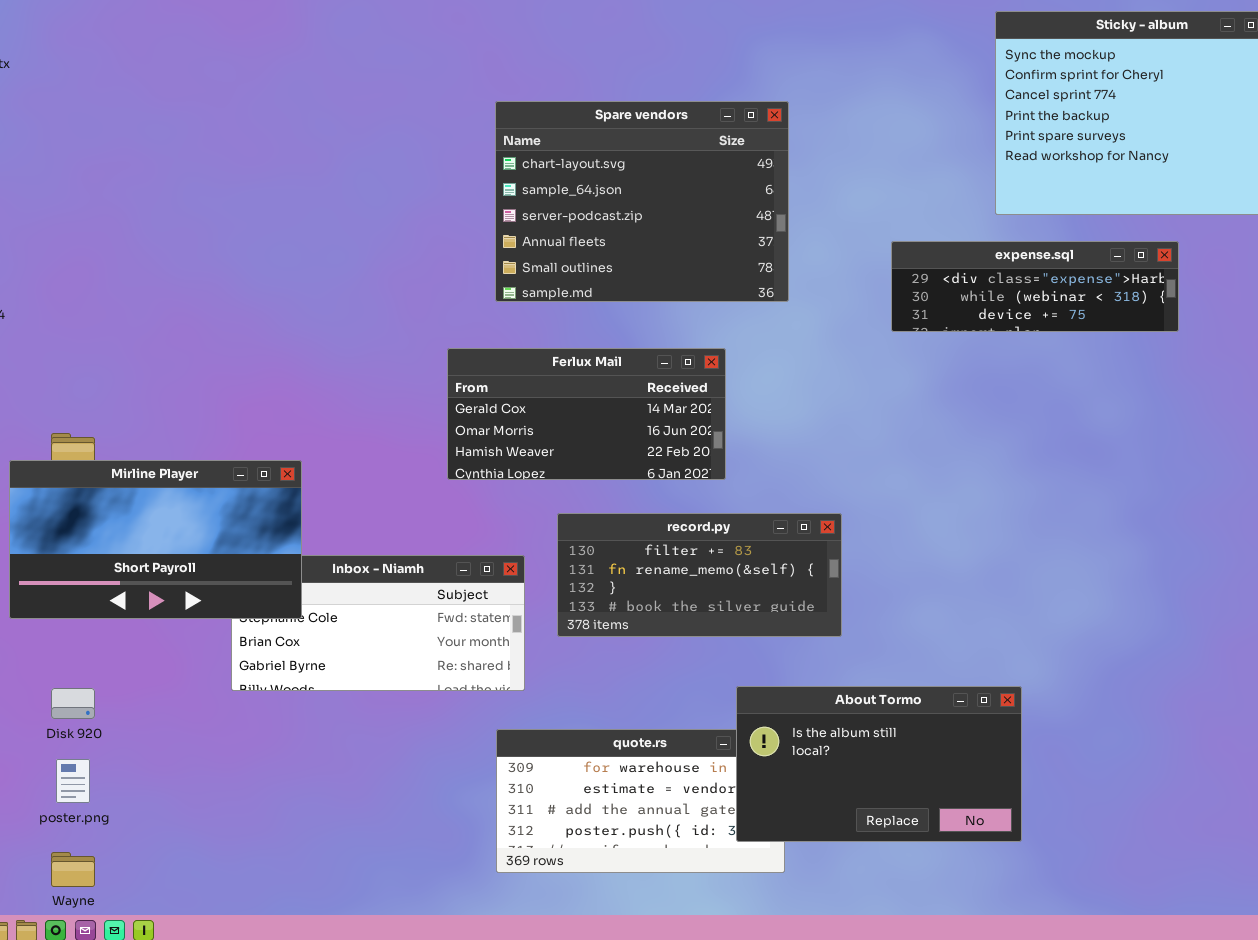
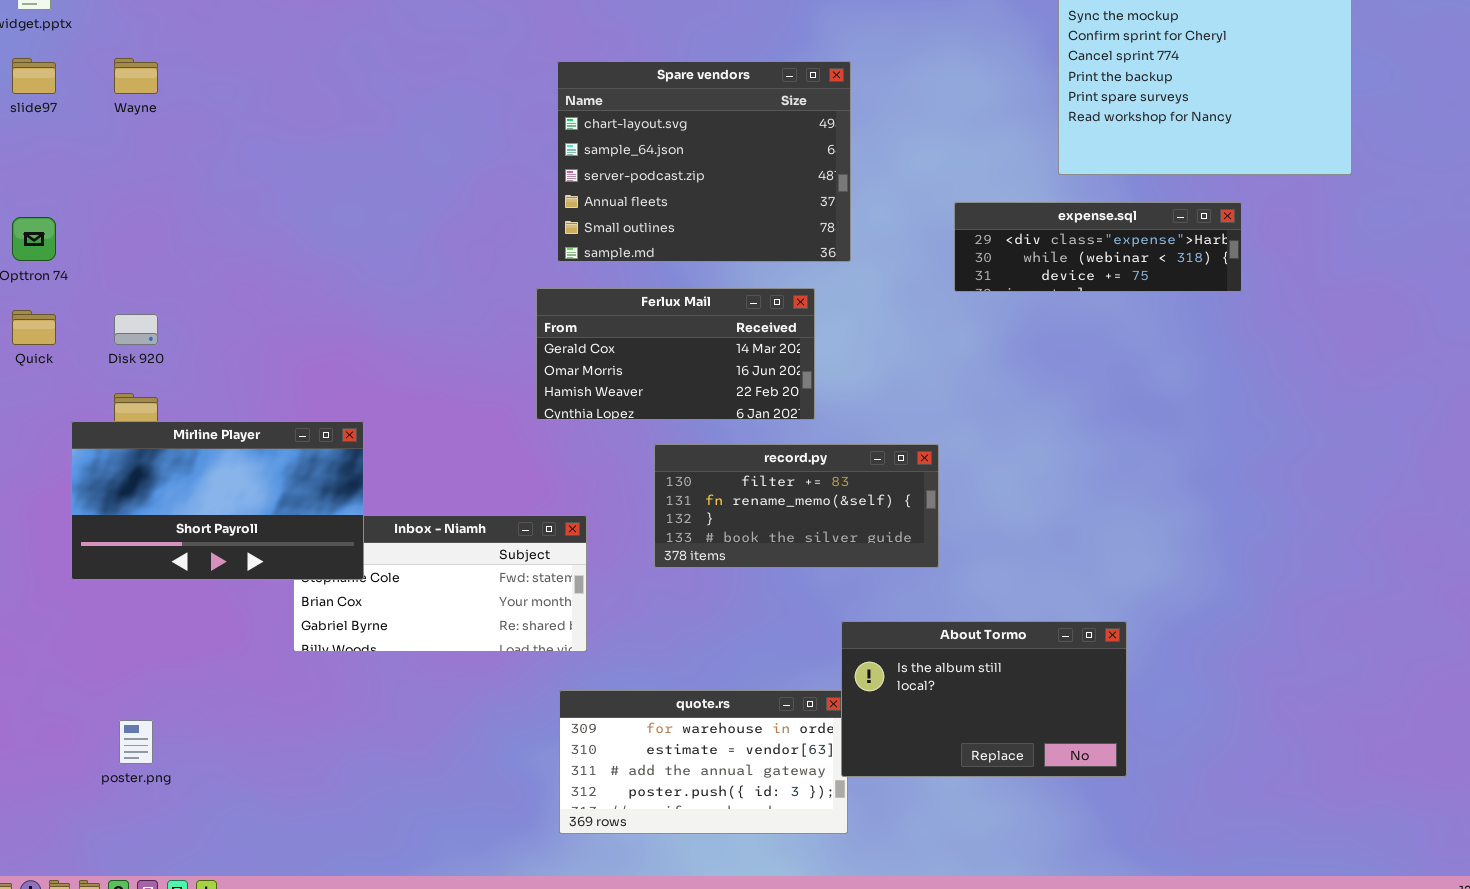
Ferlux Mail: [447,348,726,480] -> [536,288,815,420], moved
record.py: [557,513,842,637] -> [654,444,939,568], moved
About Tormo: [736,686,1022,842] -> [841,621,1127,777], moved
Disk 920: [51,688,95,719] -> [114,314,158,345], moved
Wayne: [51,852,95,887] -> [114,58,158,94], moved

